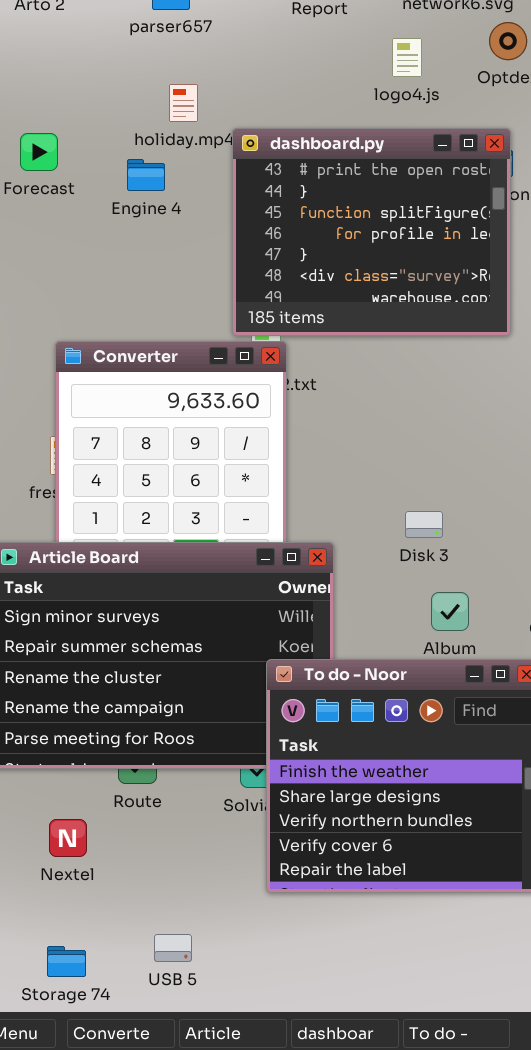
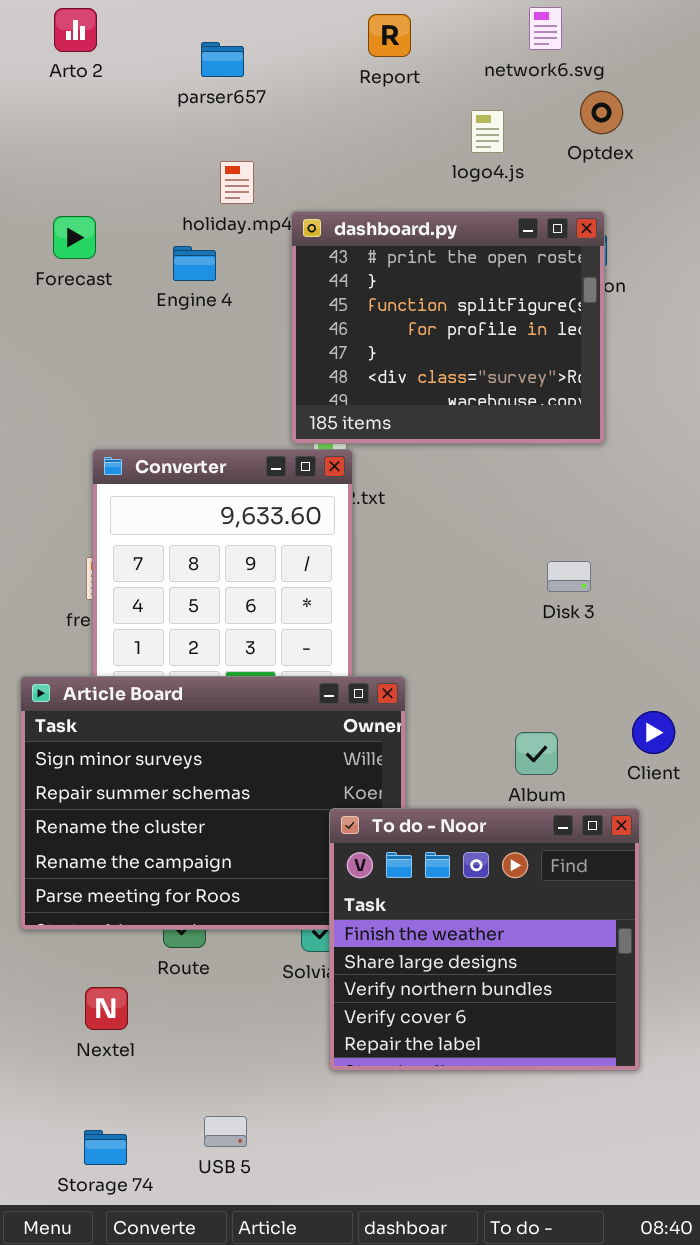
Disk 3: [405,511,443,538] -> [547,561,591,592], moved

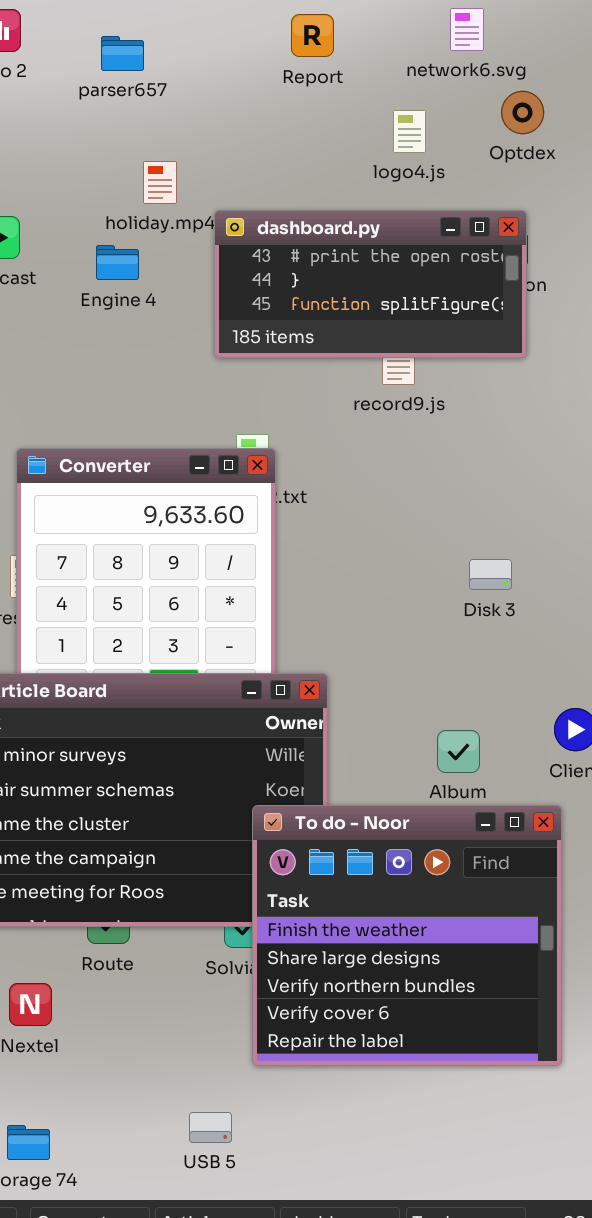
parser657: [201,42,244,77] -> [101,36,144,71], moved
dashboard.py: [291,211,605,444] -> [214,210,527,358], resized
USB 5: [204,1116,247,1147] -> [189,1112,232,1143], moved

